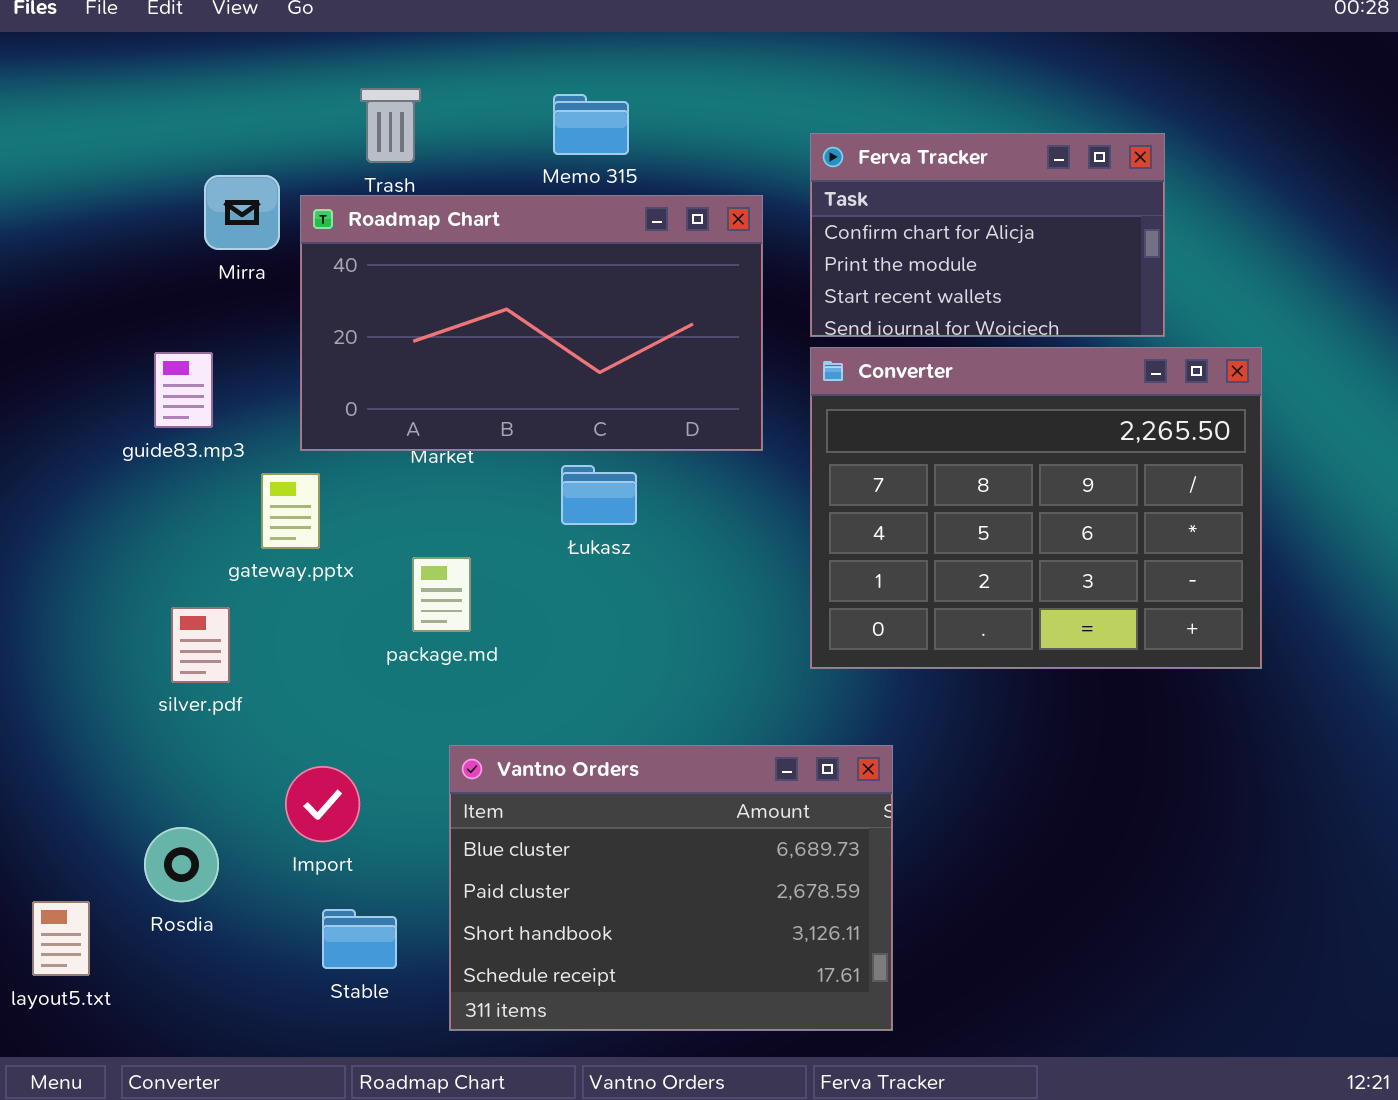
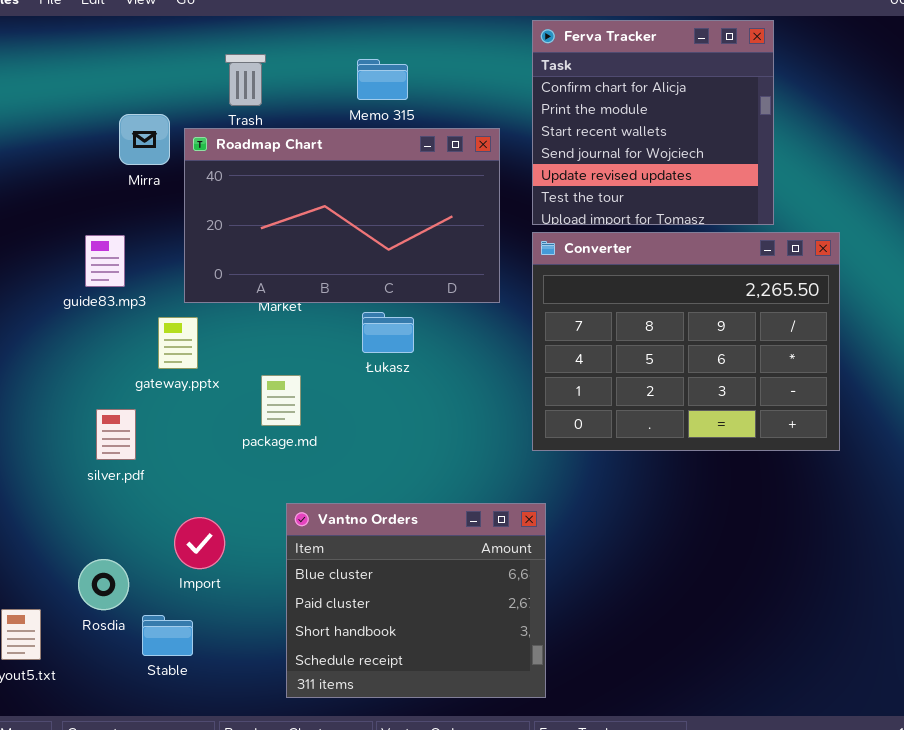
Ferva Tracker: [810,133,1165,337] -> [532,20,774,225], resized
Vantno Orders: [449,745,893,1031] -> [286,503,546,698], resized
Stable: [322,909,397,969] -> [142,615,193,656], moved

